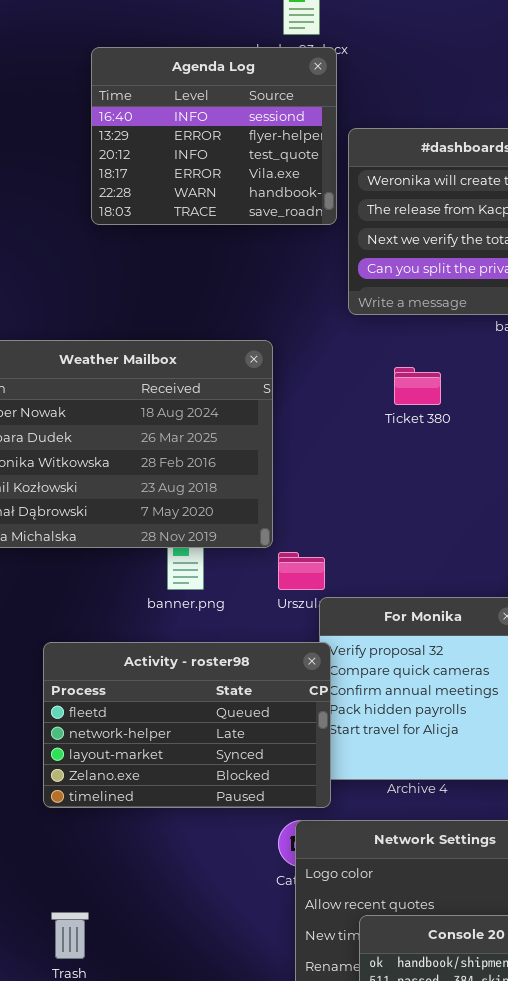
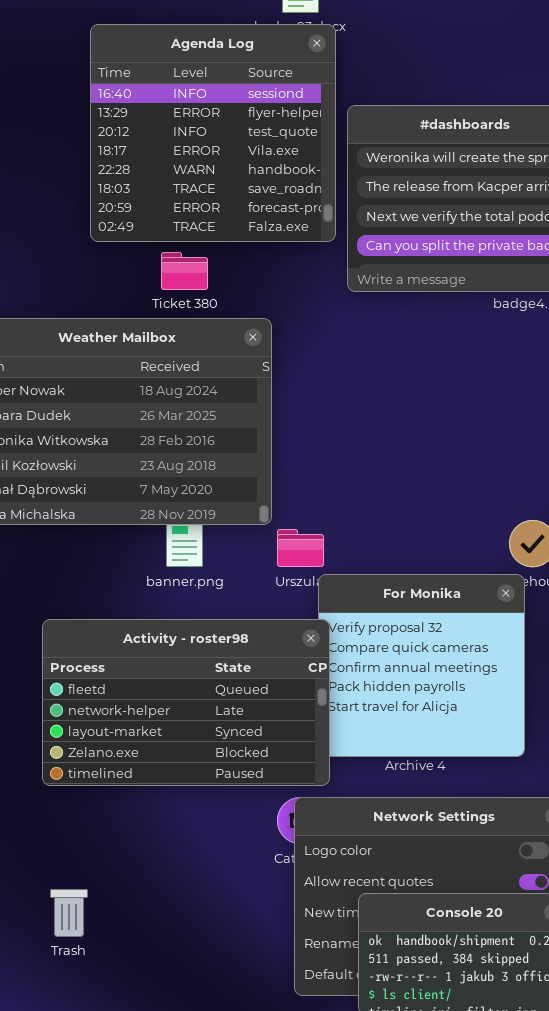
Agenda Log: [91,47,337,225] -> [90,24,336,242], resized
Ticket 380: [394,367,441,405] -> [161,252,208,290], moved

